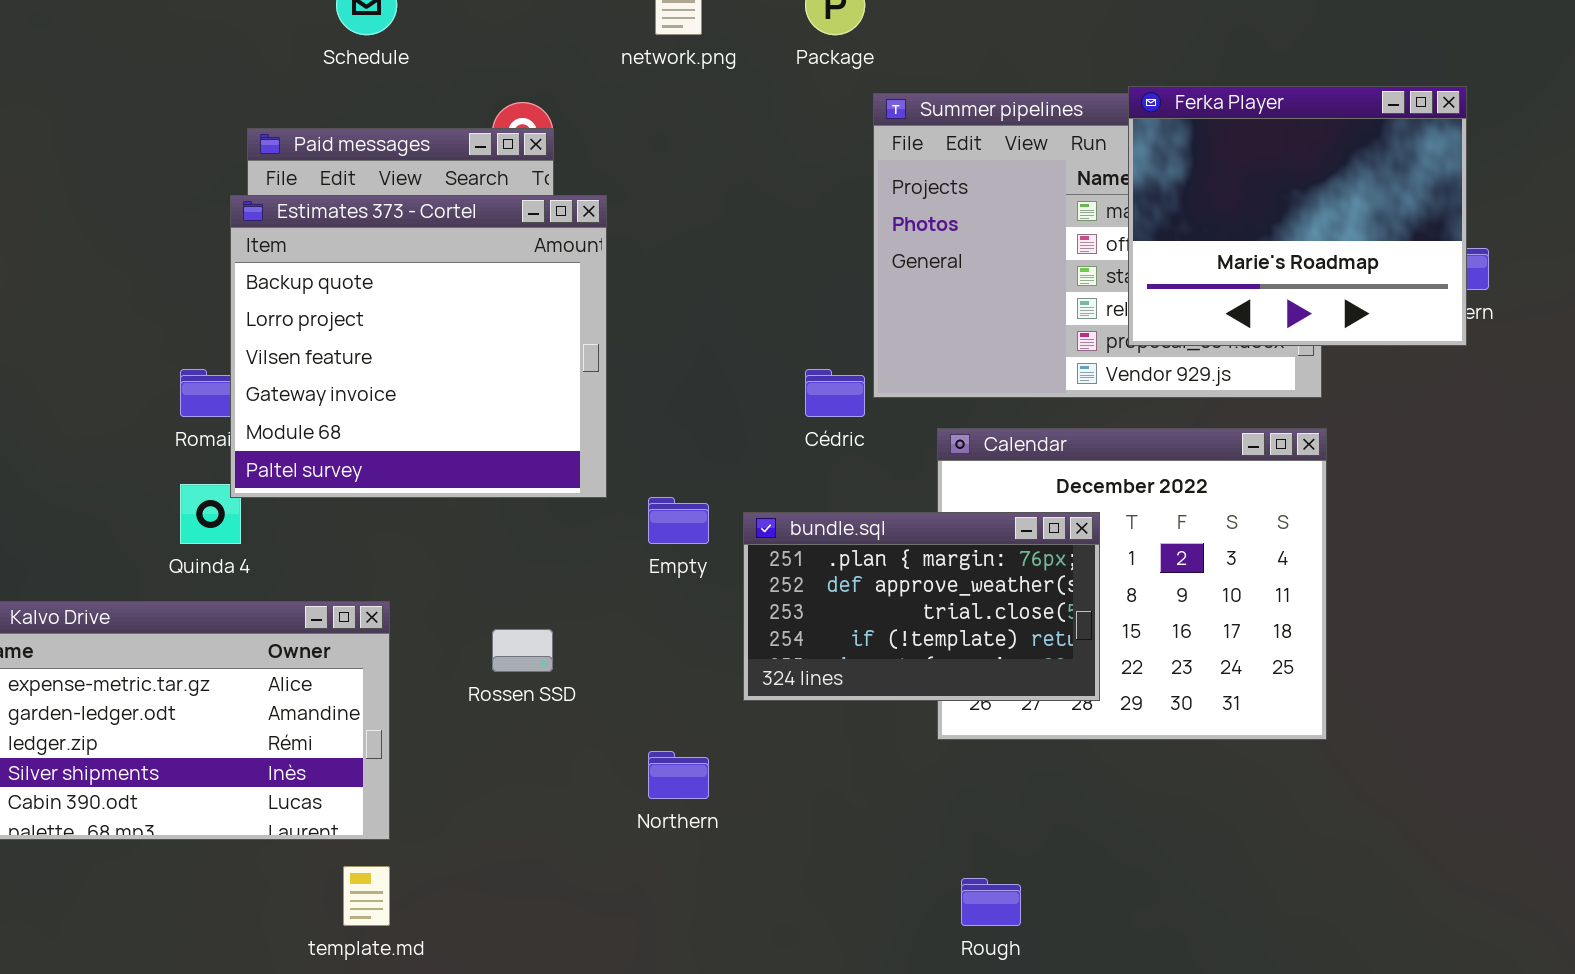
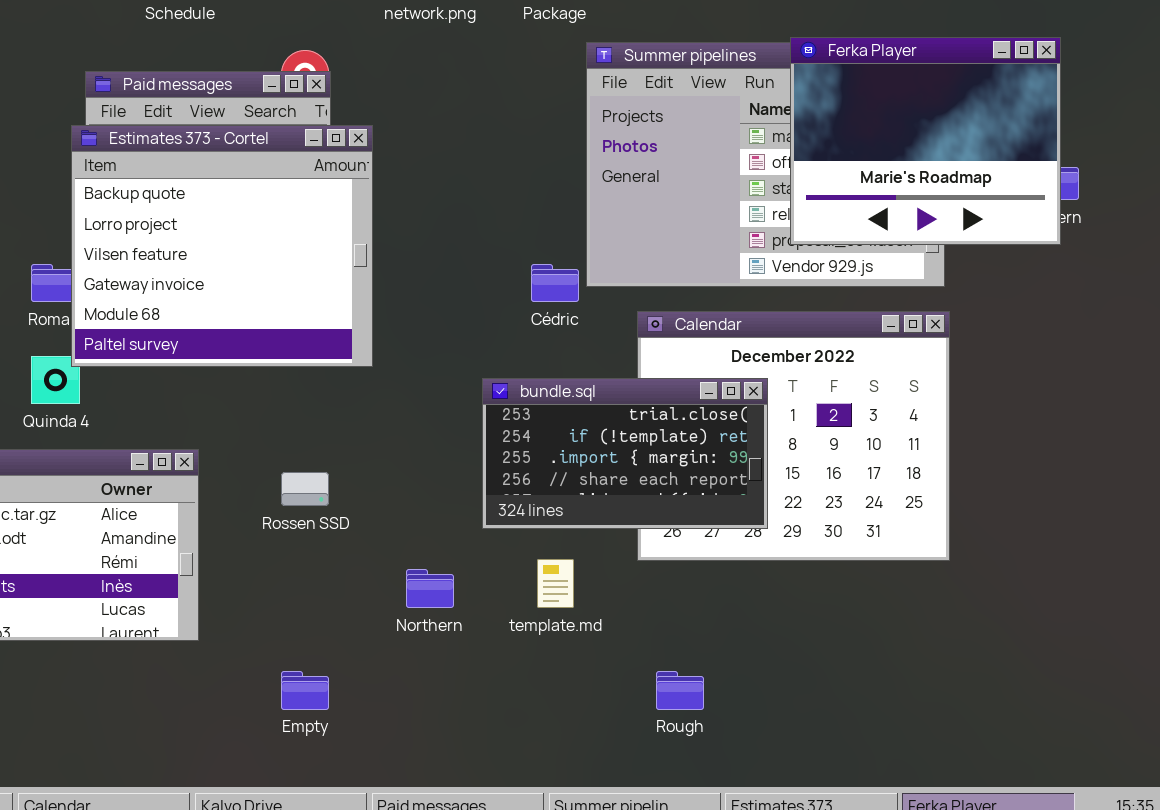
Empty: [648,497,709,544] -> [281,671,329,710], moved
bundle.sql: [743,512,1100,701] -> [482,378,768,529], scrolled down 2 rows
template.md: [343,866,390,926] -> [537,559,574,608], moved

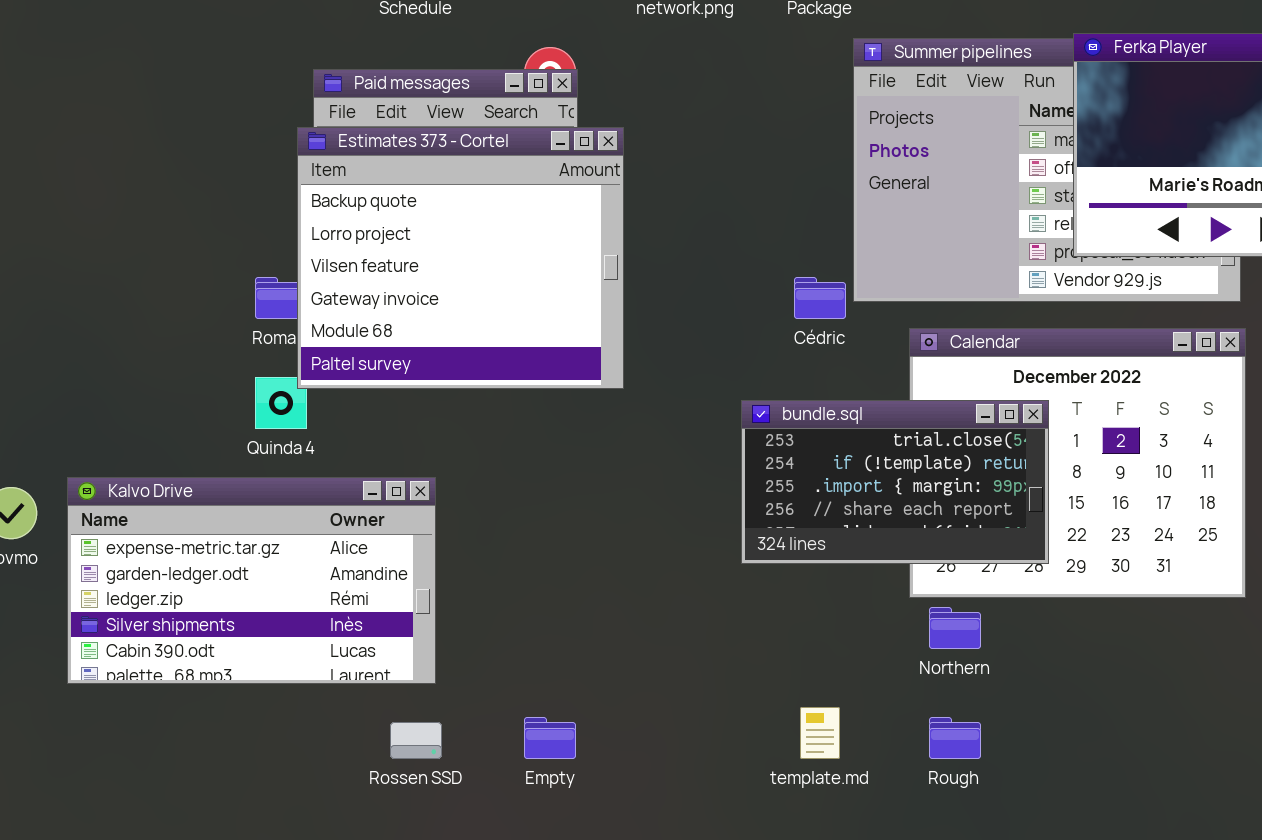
Rossen SSD: [281,472,329,506] -> [390,722,442,759], moved
template.md: [537,559,574,608] -> [800,707,840,759], moved
Northern: [406,569,454,608] -> [929,607,981,649], moved

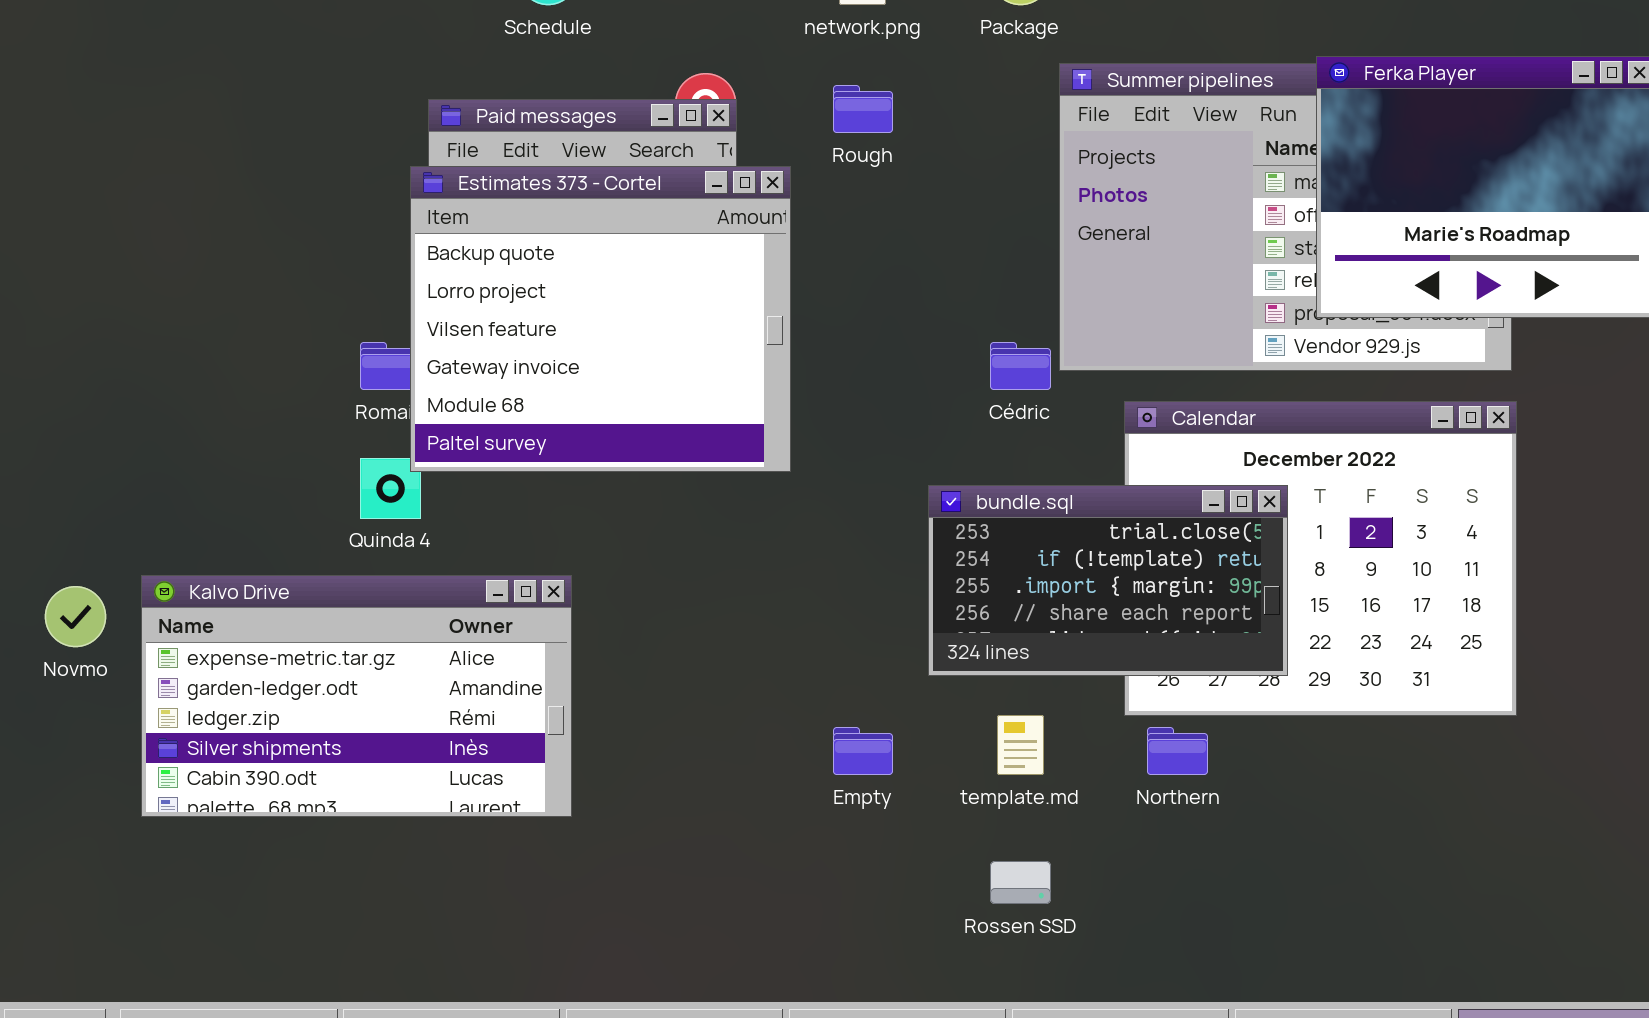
template.md: [800,707,840,759] -> [997,715,1044,775], moved
Empty: [524,717,576,759] -> [833,727,893,775], moved
Rough: [929,717,981,759] -> [833,85,893,133], moved
Rossen SSD: [390,722,442,759] -> [990,861,1051,904], moved

